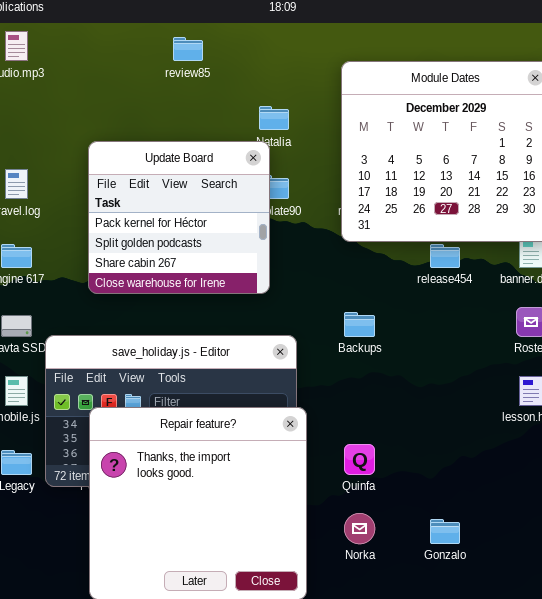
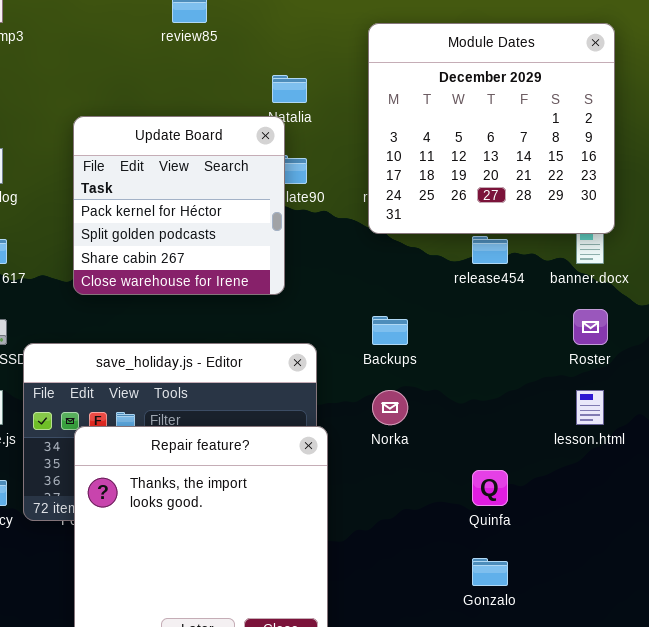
Quinfa: [344,444,375,475] -> [472,470,508,506], moved
Norka: [344,513,375,544] -> [372,390,408,425], moved

